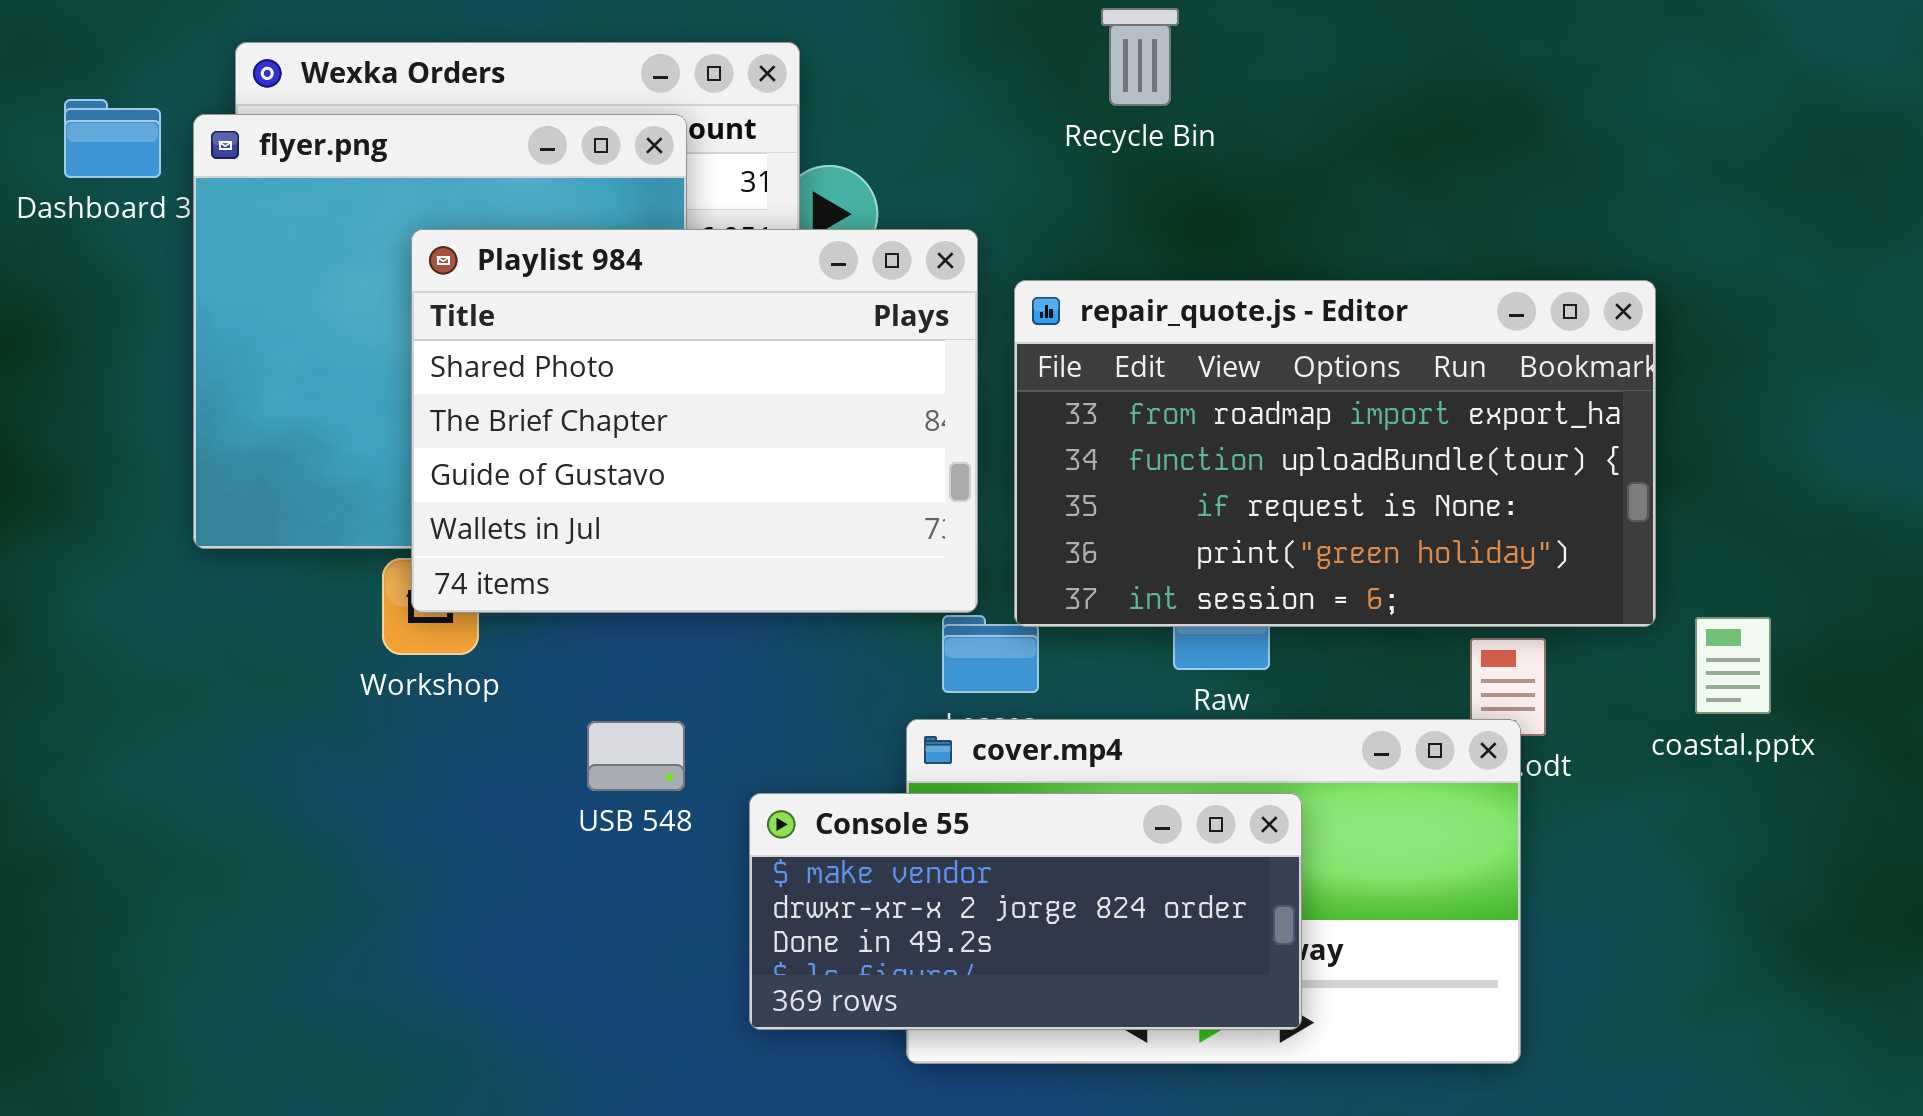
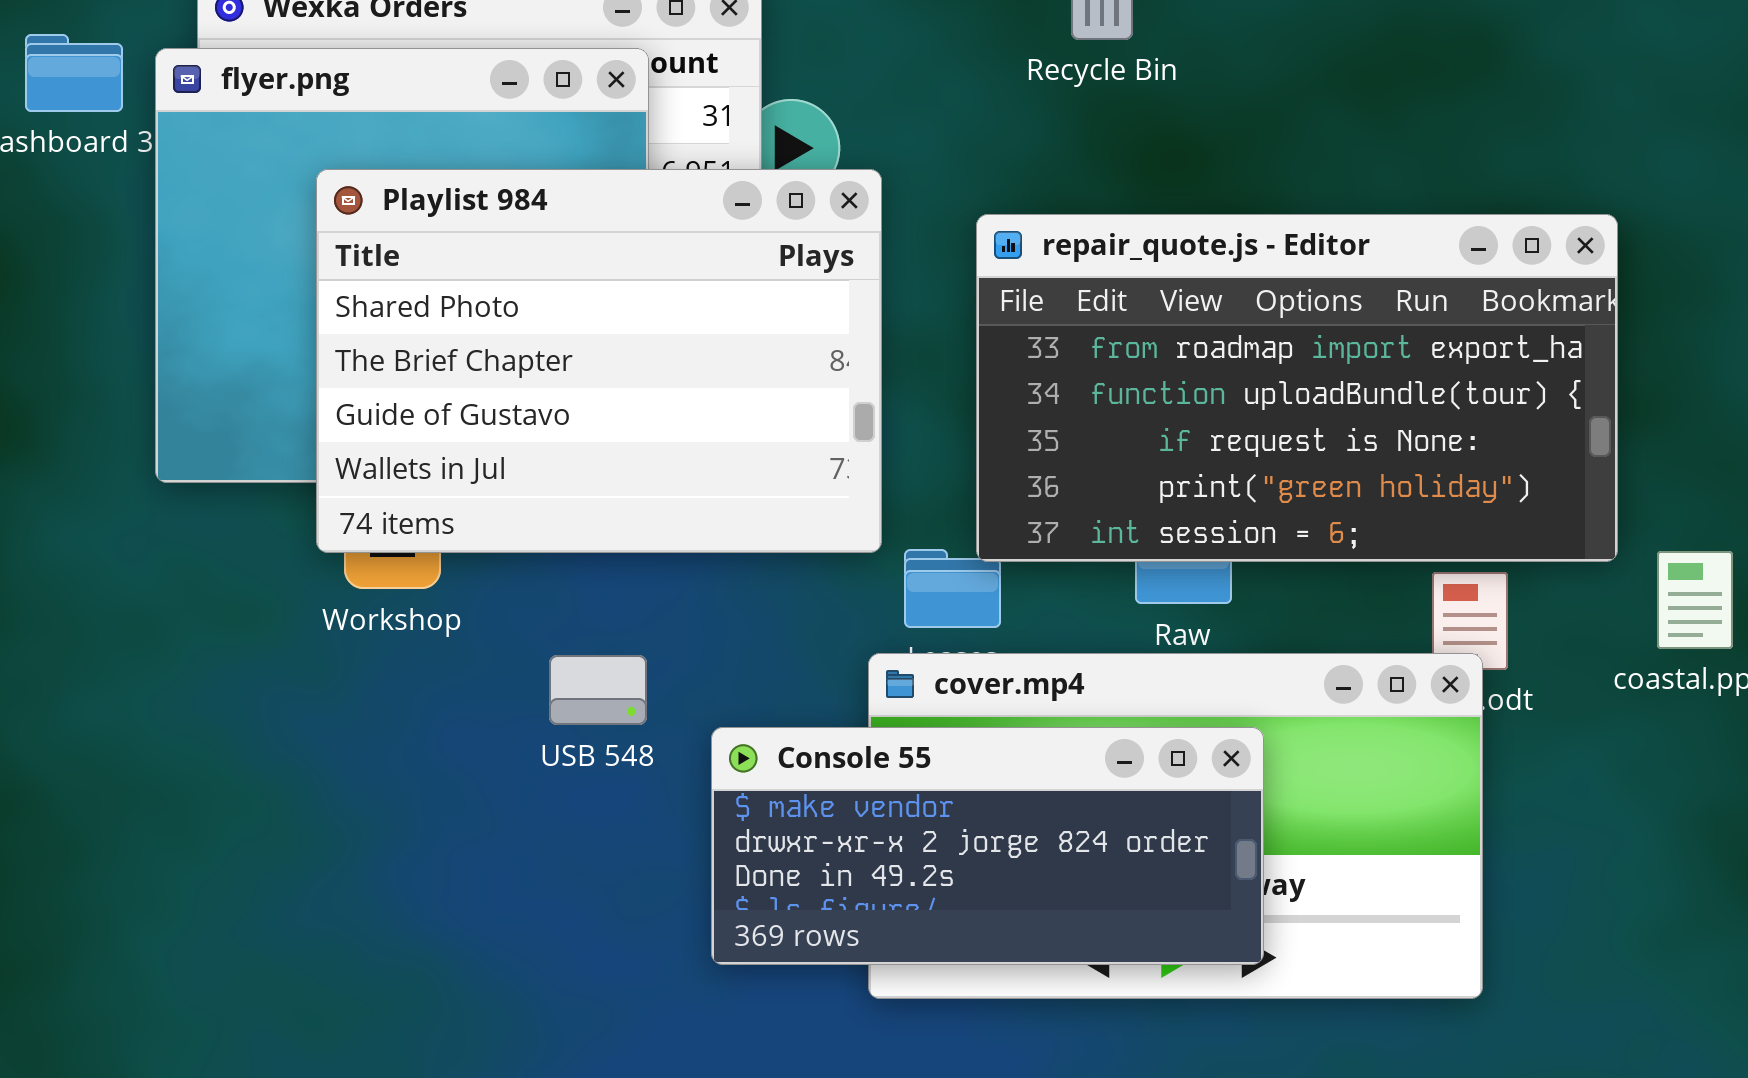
Playlist 984: [411,229,978,613] -> [316,169,882,553], moved

